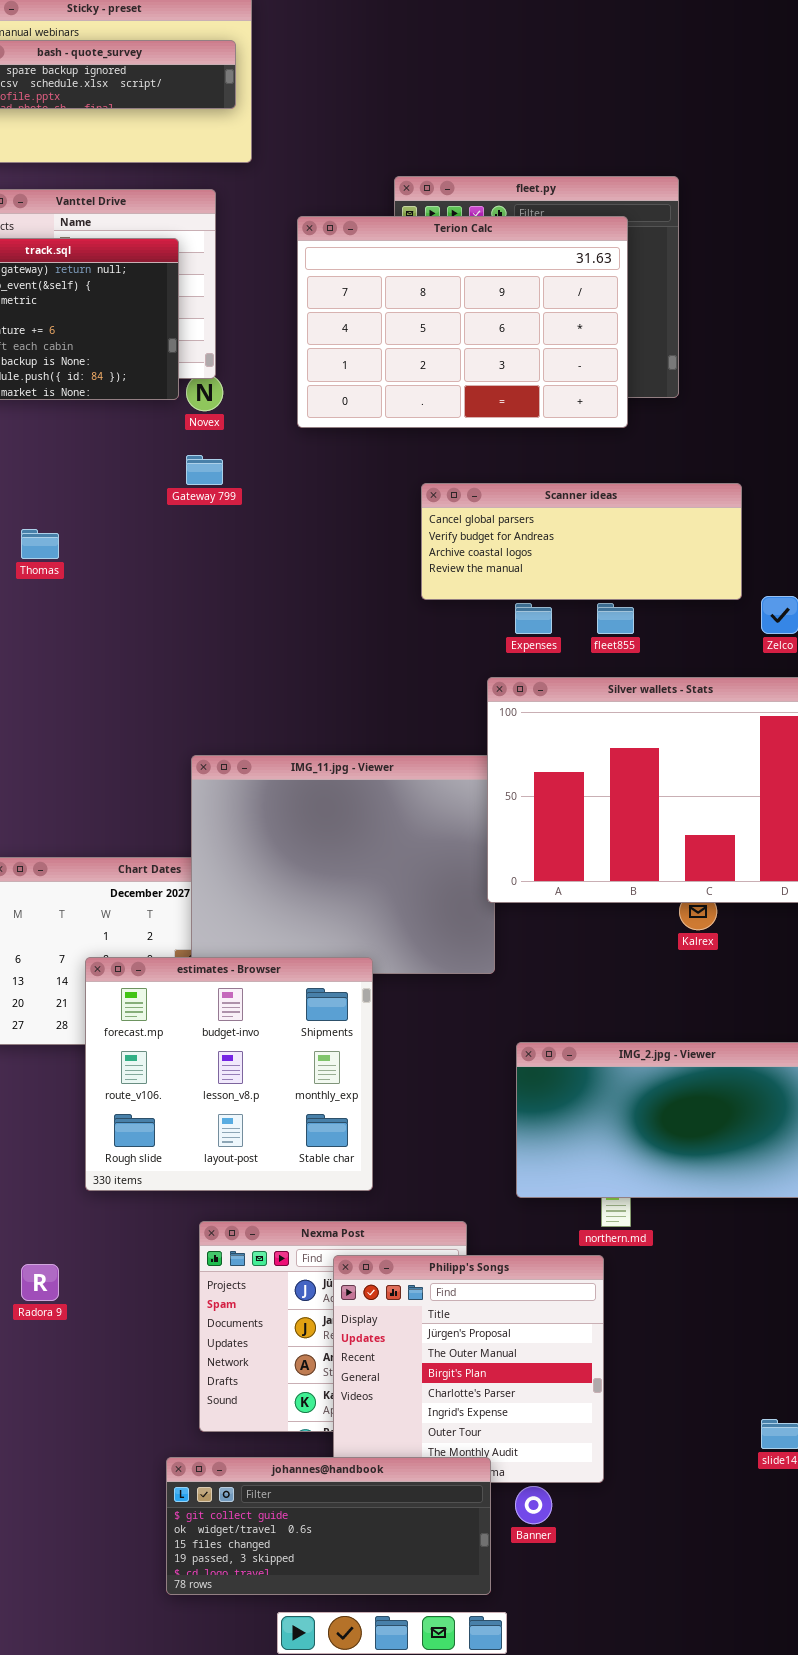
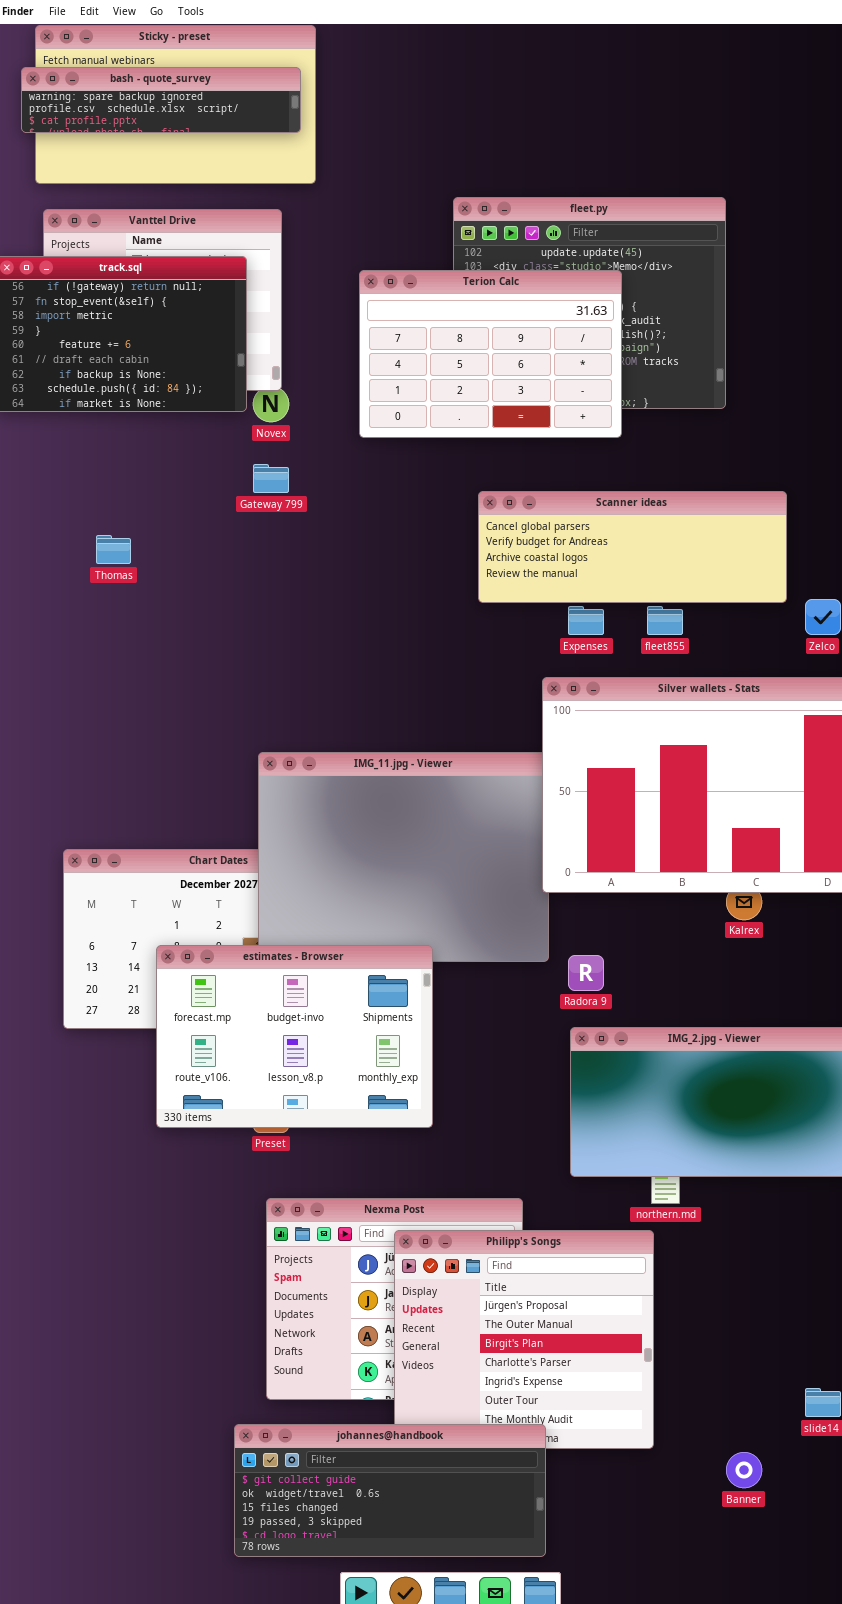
Terion Calc: [297,216,628,428] -> [359,270,622,438], resized
estimates - Browser: [85,957,373,1191] -> [156,945,433,1128], resized
Radora 9: [21,1264,59,1301] -> [568,955,604,991], moved
Banner: [515,1486,552,1524] -> [726,1452,762,1488], moved

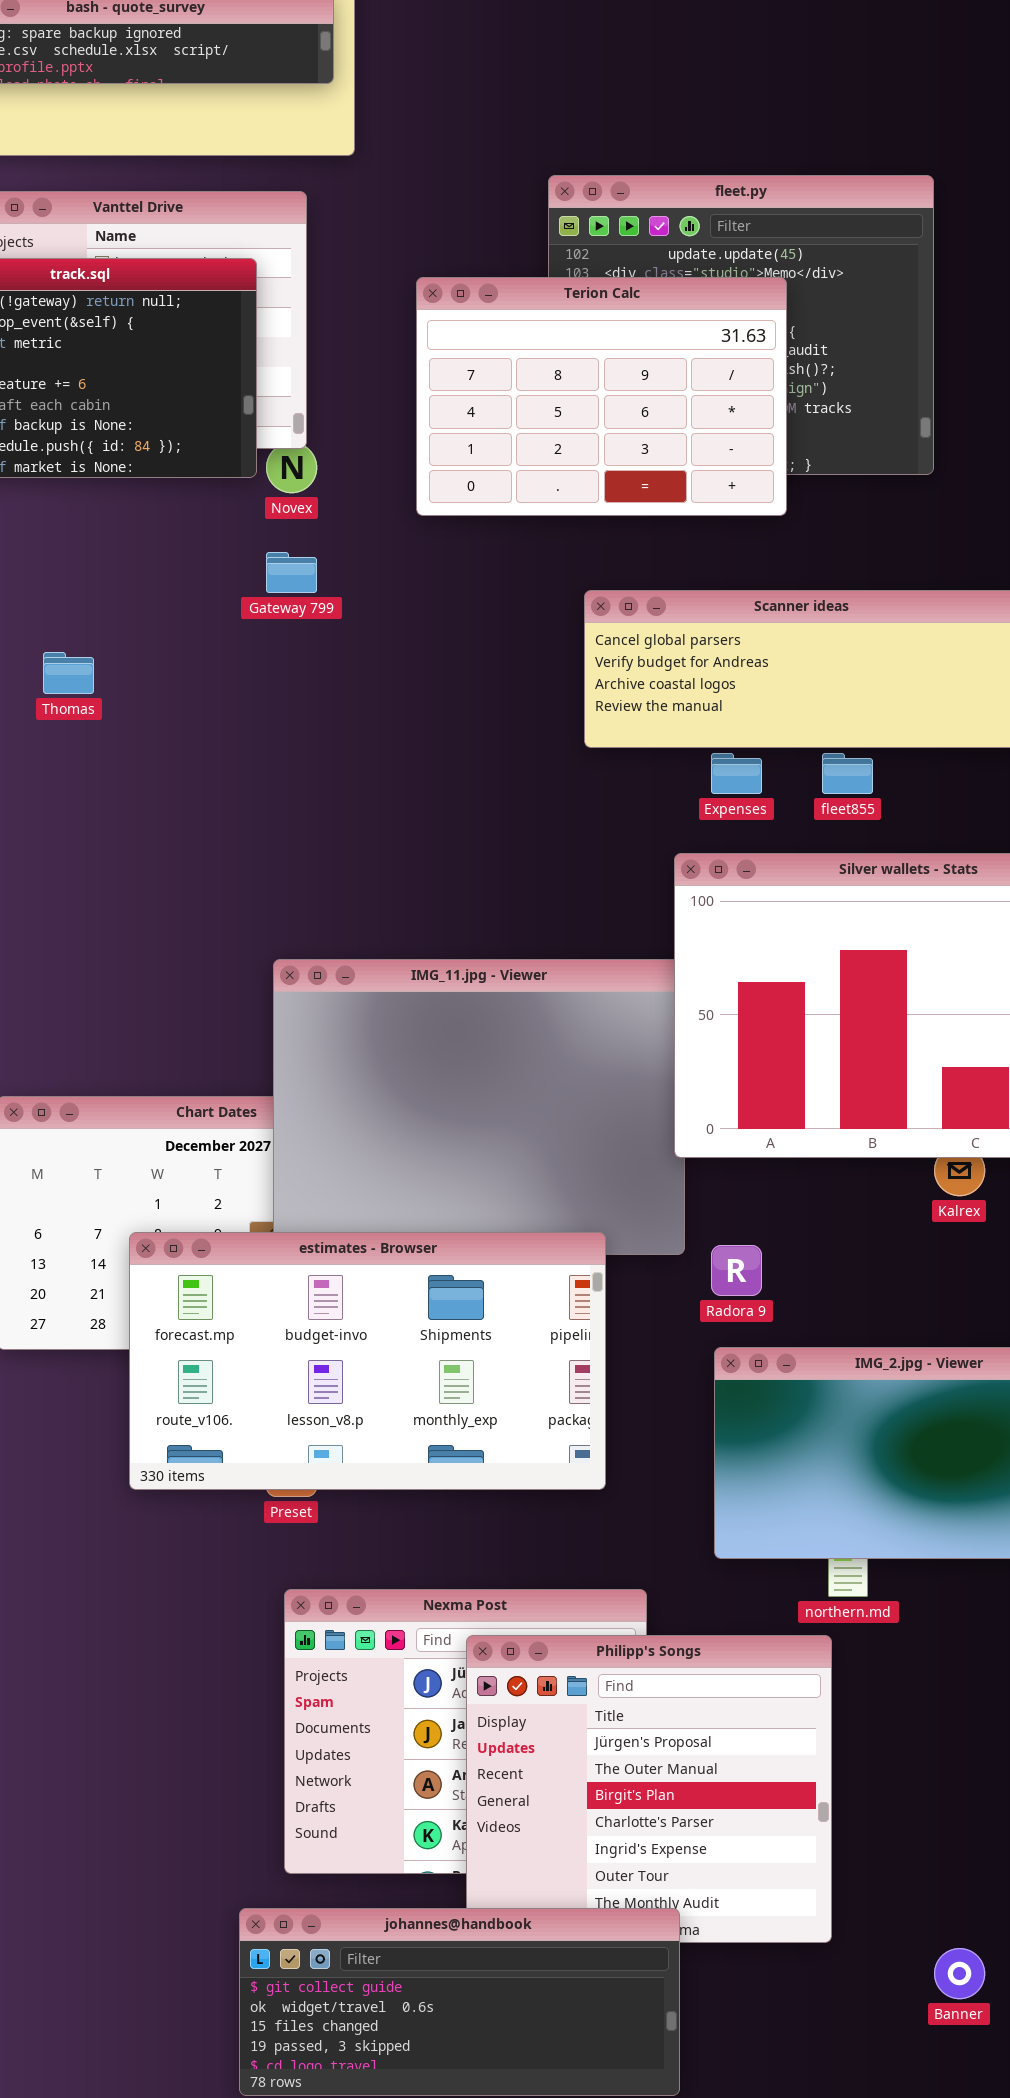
estimates - Browser: [156,945,433,1128] -> [129,1232,606,1490], resized

